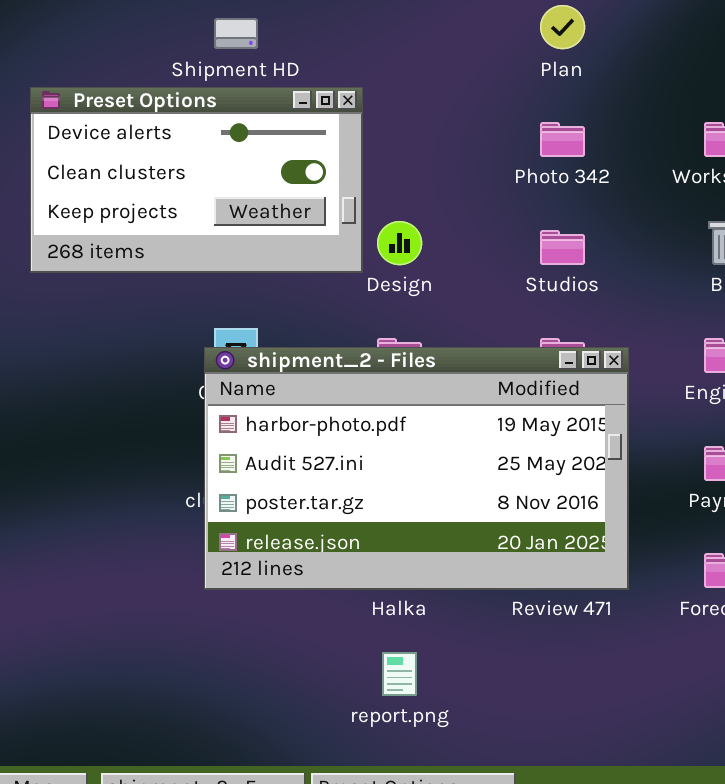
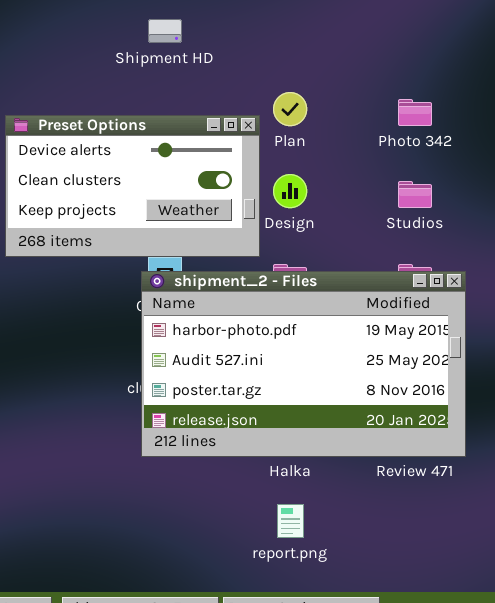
Plan: [540,5,585,49] -> [273,92,307,126], moved
Preset Options: [30,87,363,273] -> [5,115,260,257], moved

